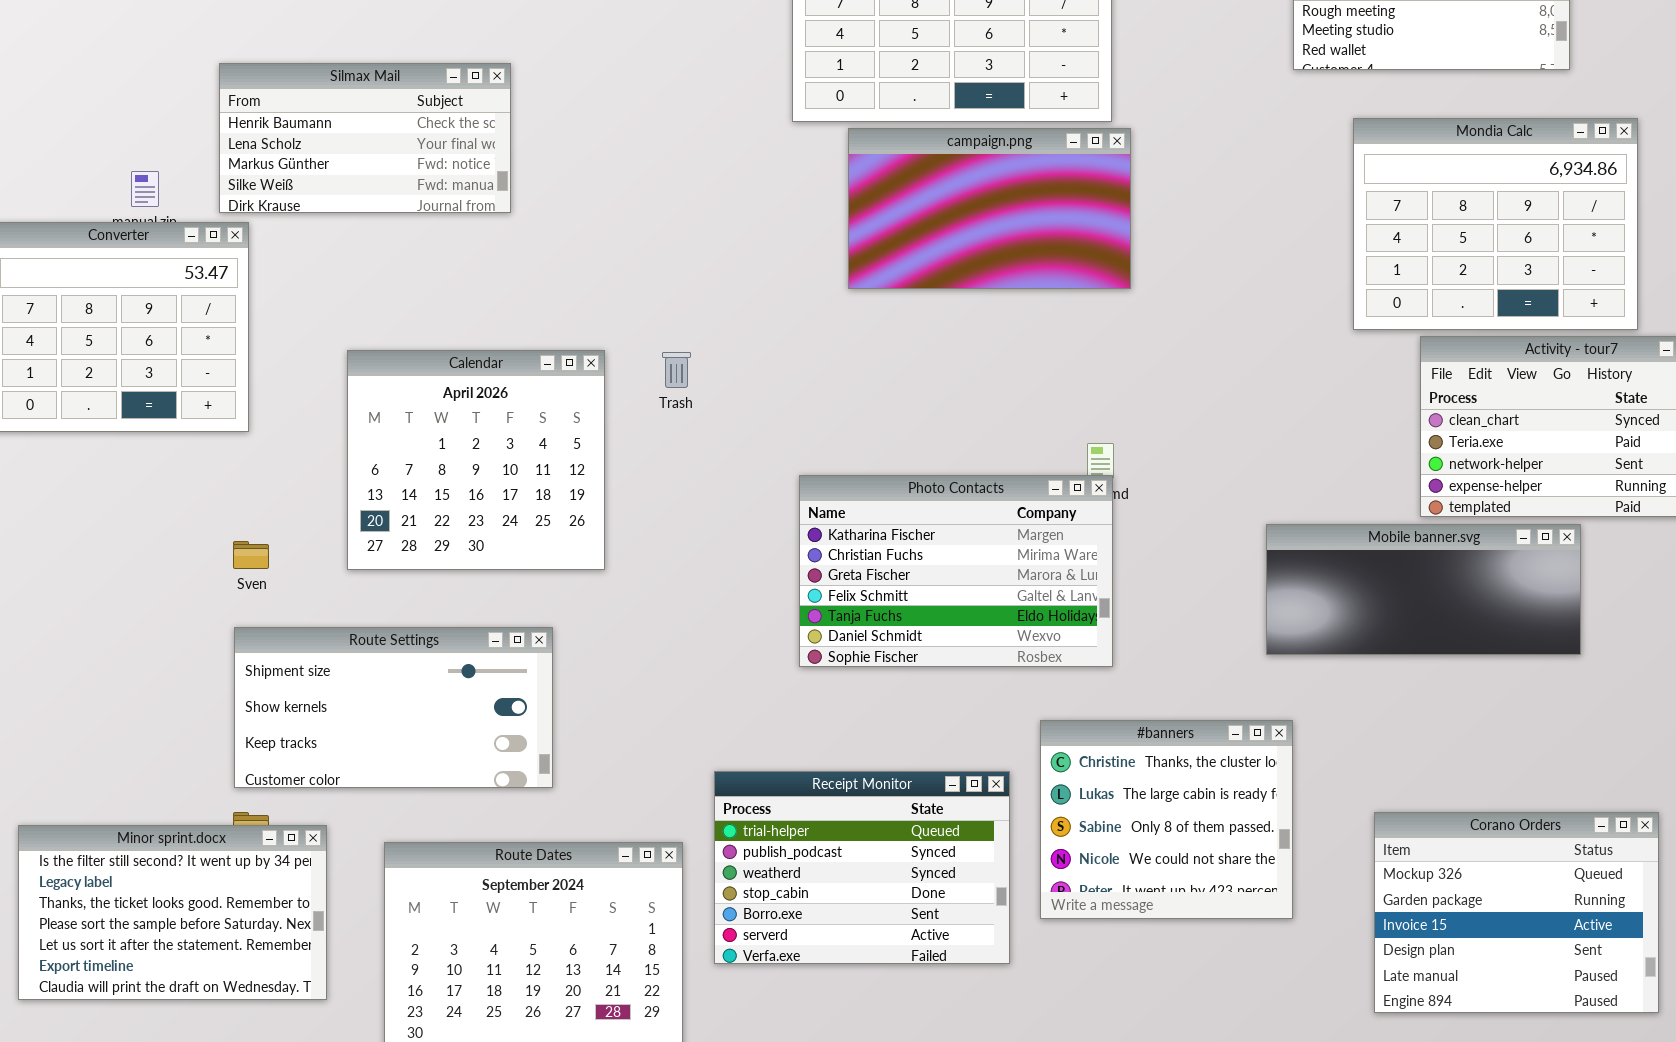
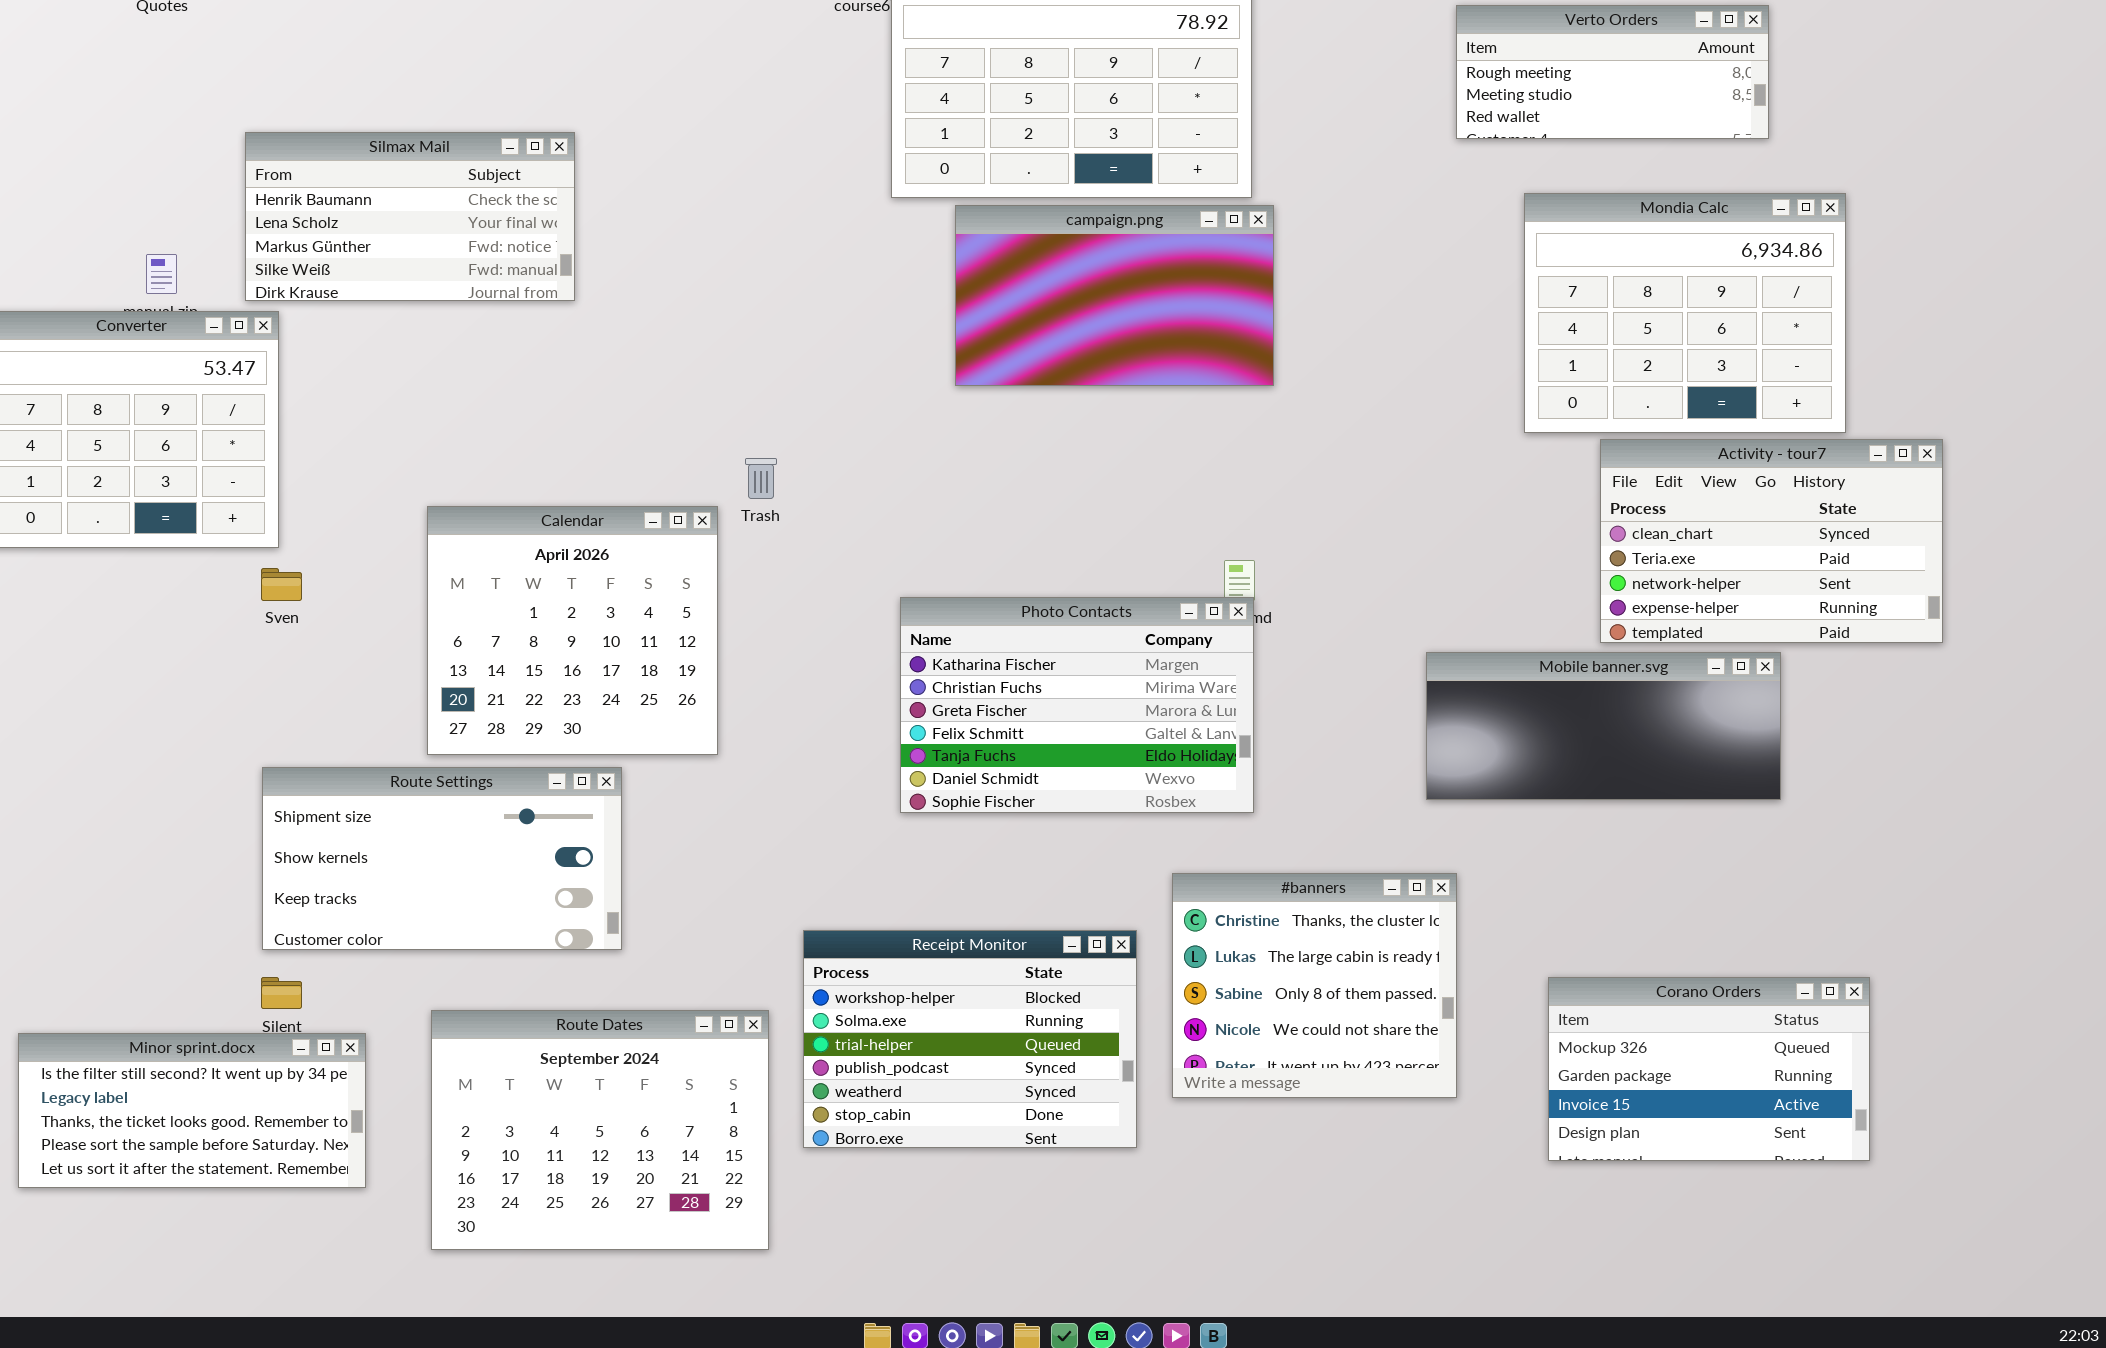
Calendar: [347,350,605,570] -> [427,506,718,755], moved
Sven: [233,541,269,569] -> [261,568,302,601], moved
Receipt Monitor: [714,771,1010,964] -> [803,930,1137,1148], scrolled up 2 rows
Corano Orders: [1374,812,1659,1013] -> [1548,977,1870,1161], resized
Minor sprint.docx: [18,825,327,1000] -> [18,1033,366,1188], resized

